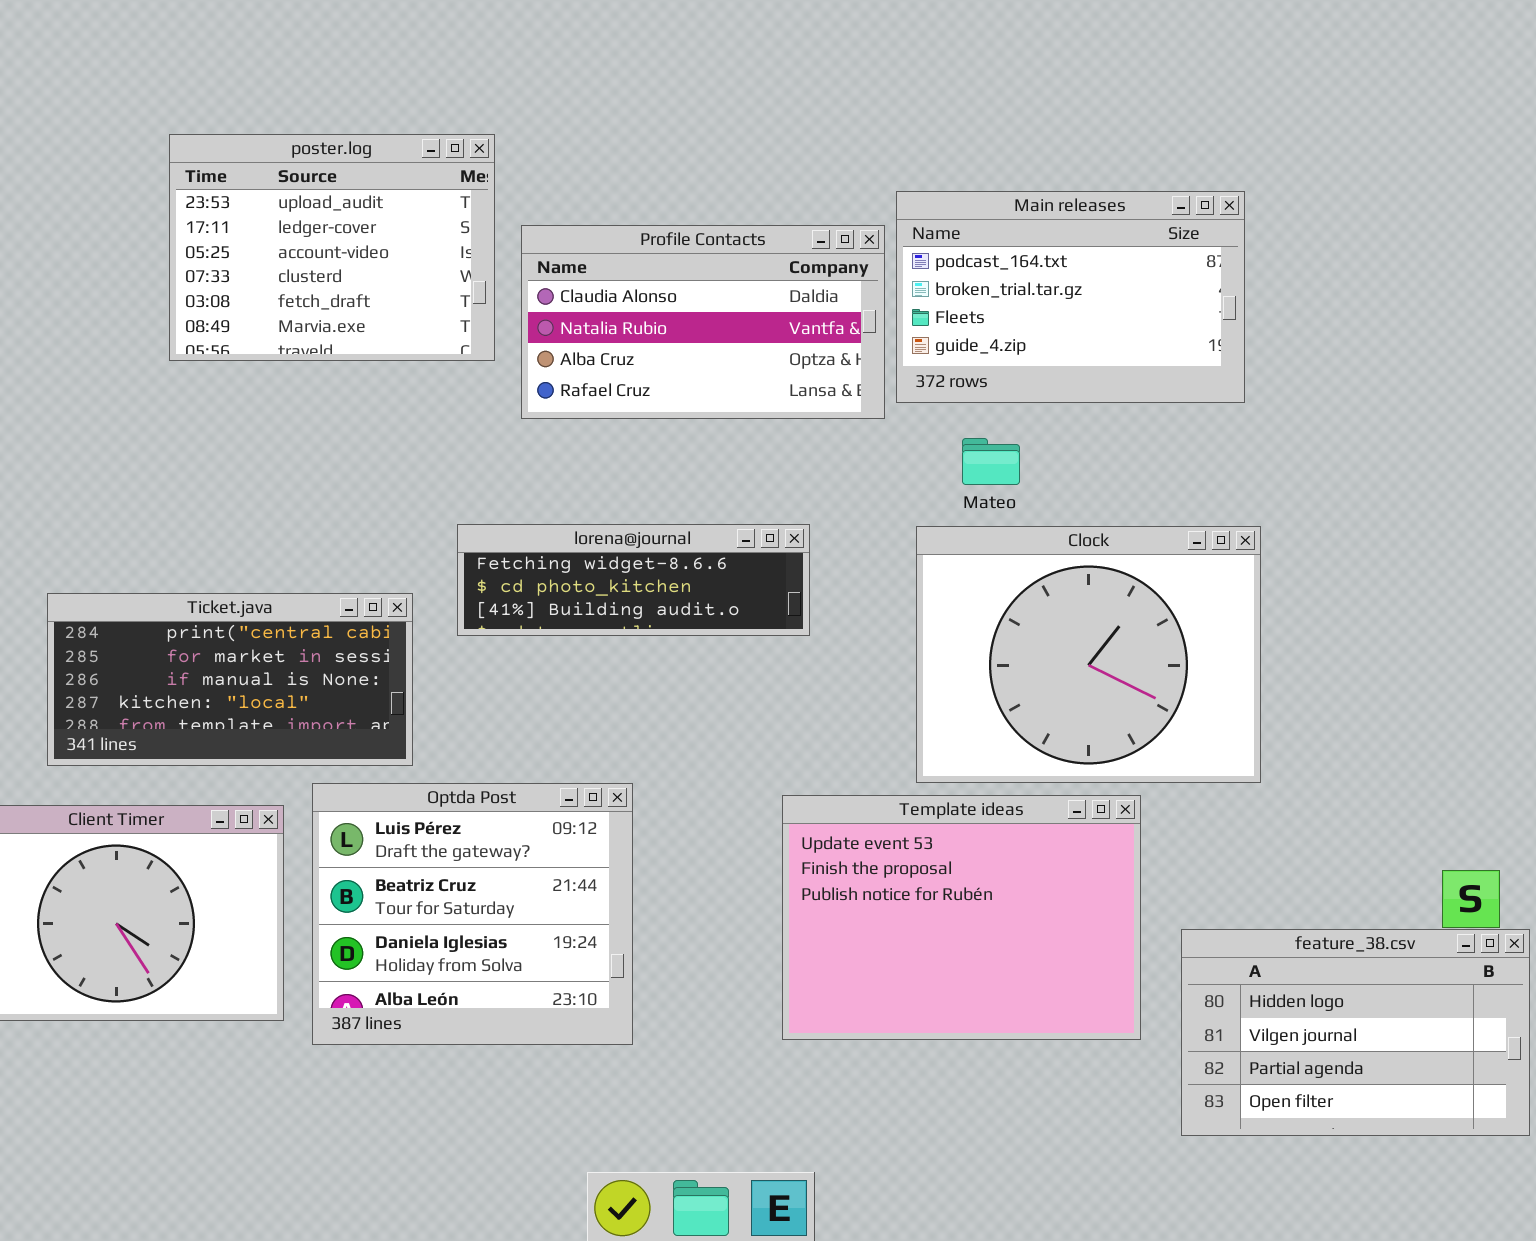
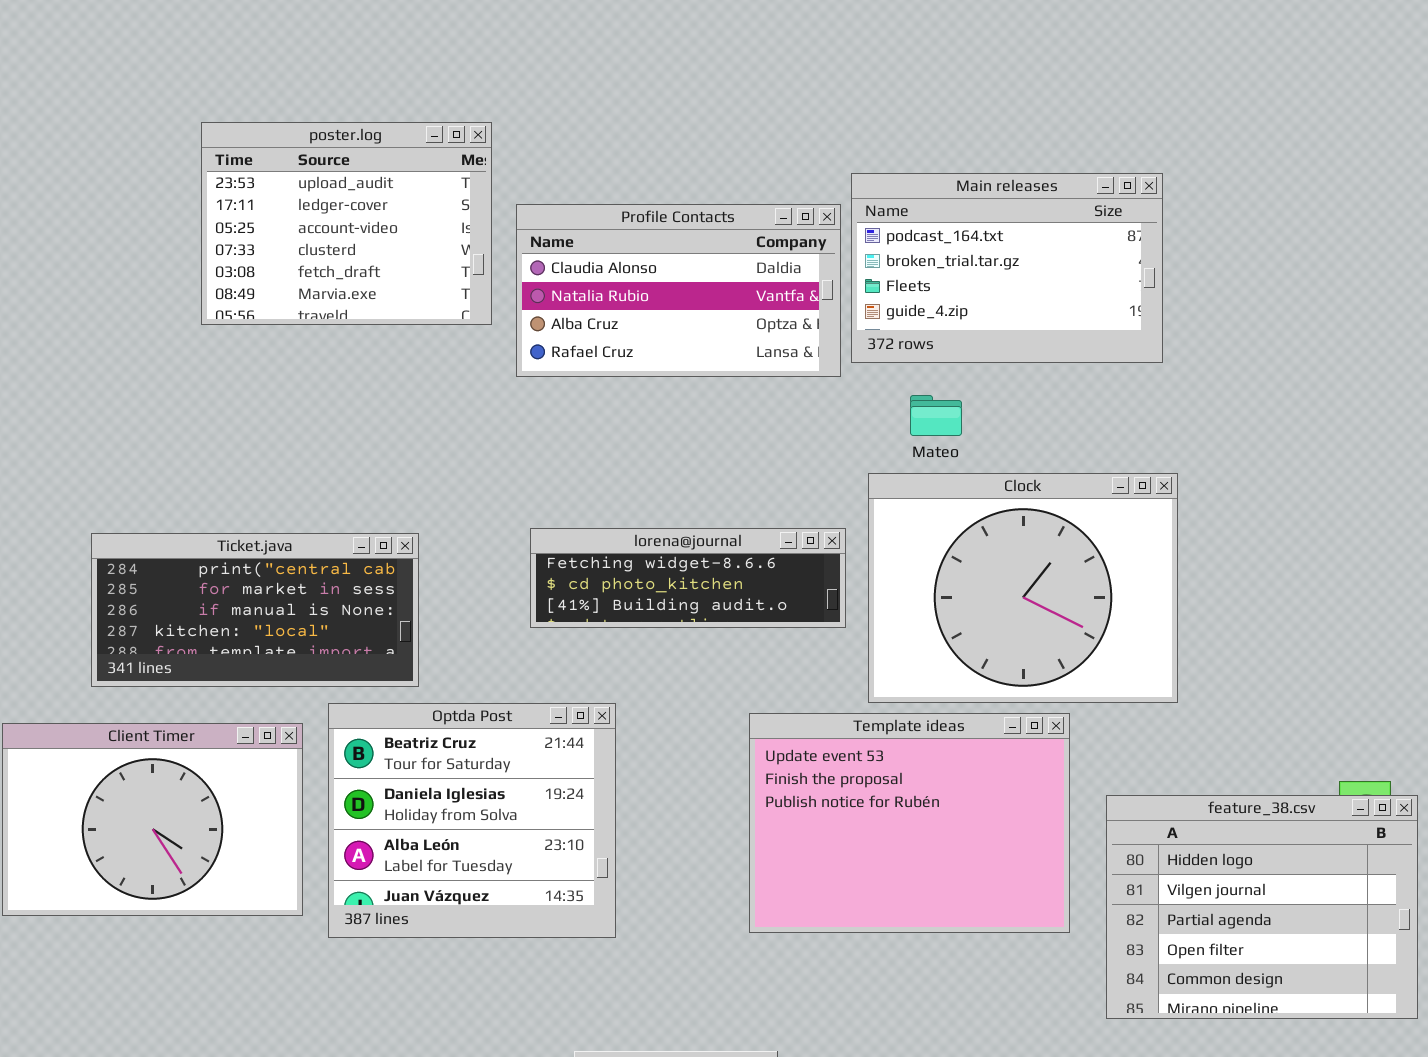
lorena@journal: [457,524,810,636] -> [530,528,846,628], moved
Optda Post: [312,783,633,1045] -> [328,703,616,938], scrolled down 1 row
feature_38.csv: [1181,929,1530,1136] -> [1106,795,1418,1019], resized

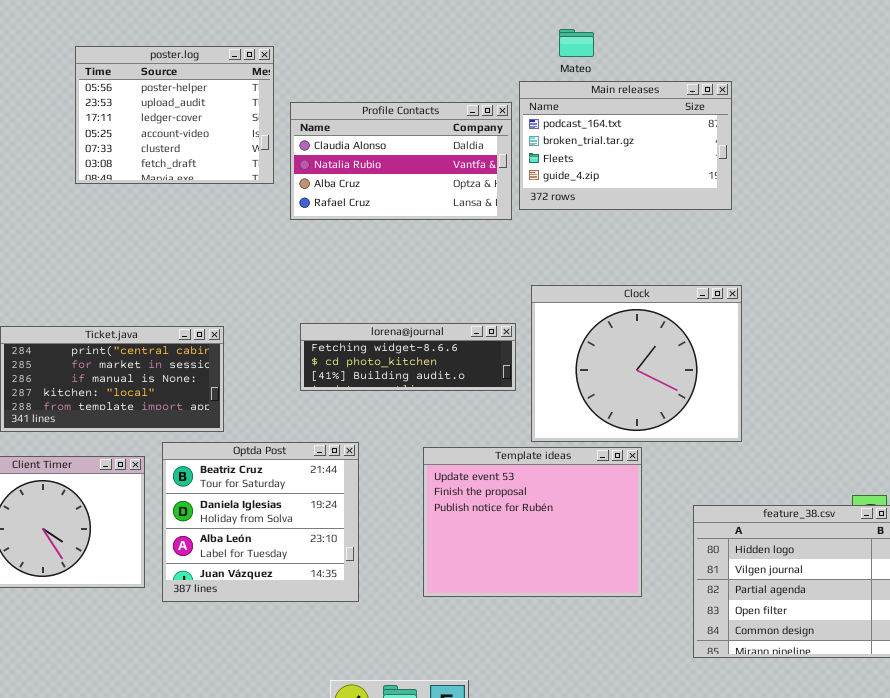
poster.log: [201,122,492,325] -> [75,46,274,184], scrolled up 1 row
Mateo: [910,395,962,436] -> [559,29,594,57], moved
Template ideas: [749,713,1070,933] -> [423,447,642,597], moved

